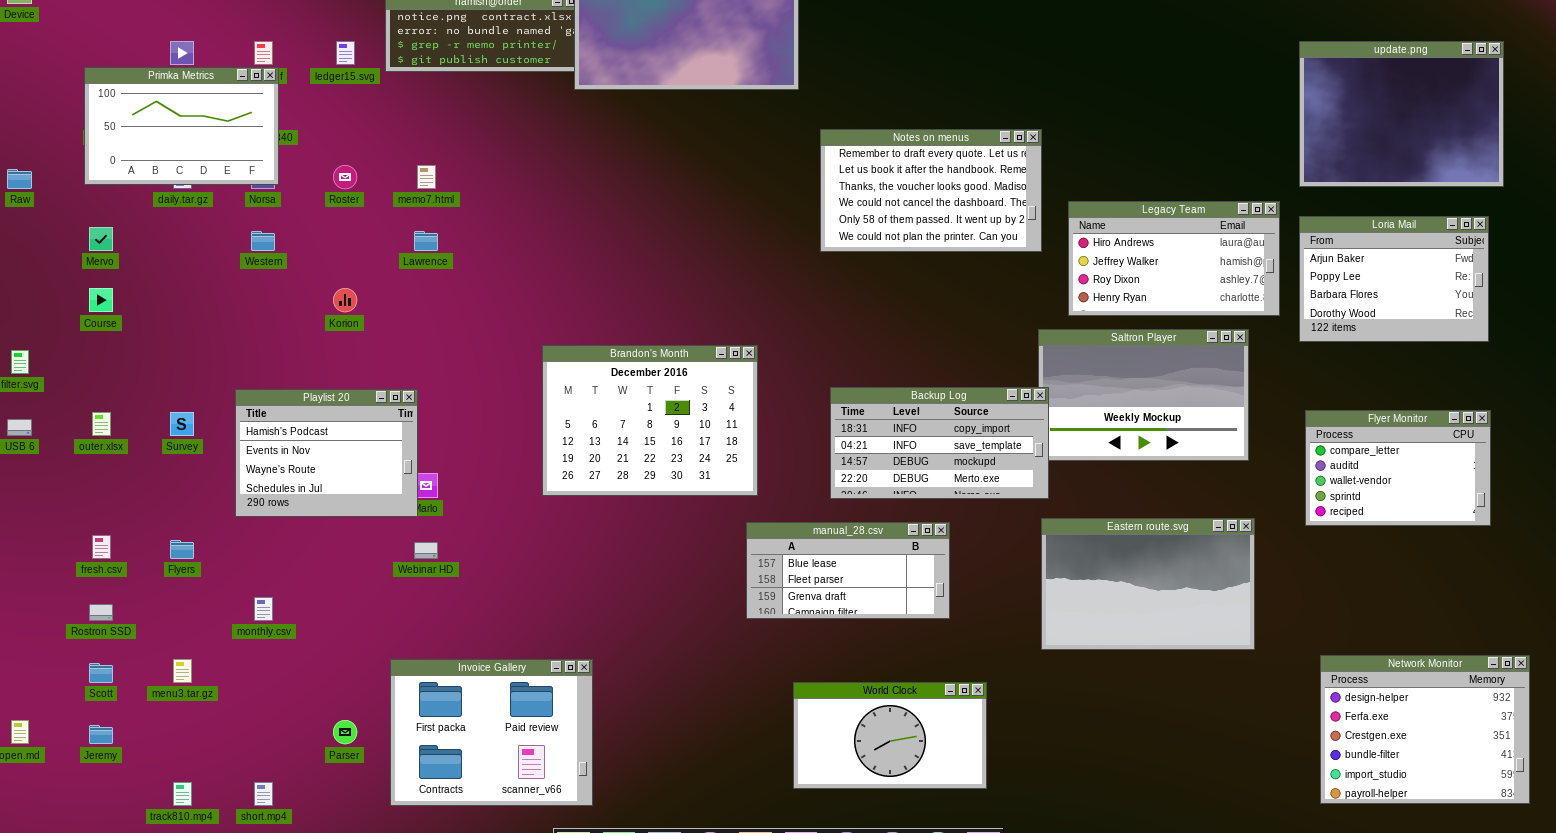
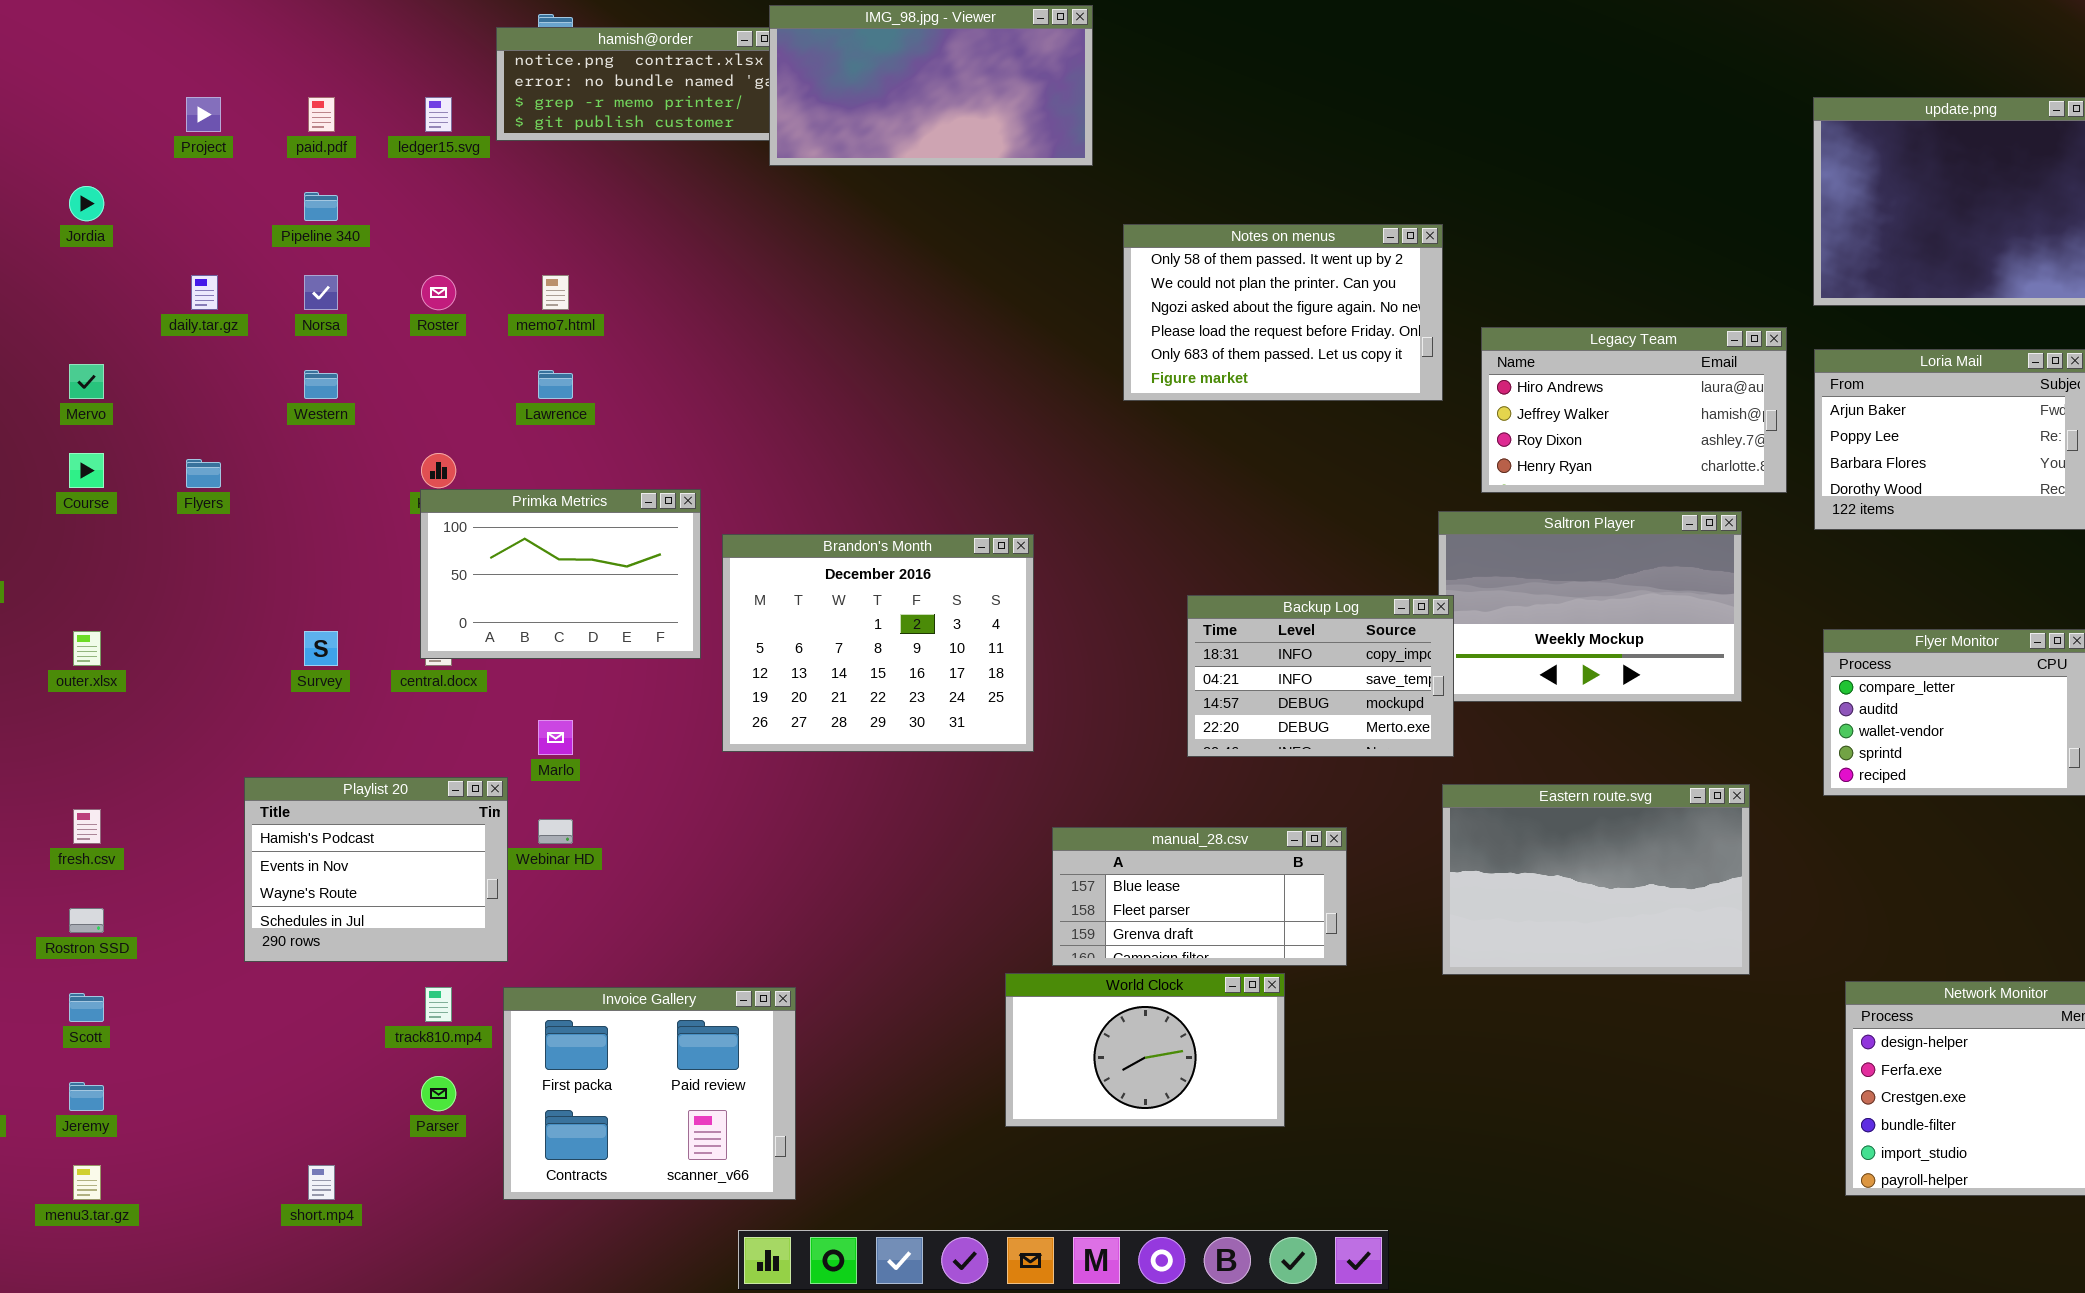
Primka Metrics: [84,67,279,185] -> [420,489,701,659], moved
Notes on menus: [820,129,1042,252] -> [1123,224,1443,401], scrolled down 4 rows
Backup Log: [830,387,1049,499] -> [1187,595,1454,757], resized
Playlist 20: [235,389,418,517] -> [244,777,508,962], moved
Survey: [170,412,194,436] -> [304,631,338,666], moved
manual_28.csv: [746,522,950,619] -> [1052,827,1347,966], moved
Flyers: [170,540,194,559] -> [186,459,221,488], moved
menu3.tar.gz: [173,659,192,683] -> [73,1165,101,1200], moved
World Clock: [793,682,987,789] -> [1005,973,1285,1127], moved
track810.mp4: [173,782,192,806] -> [425,987,452,1022], moved

